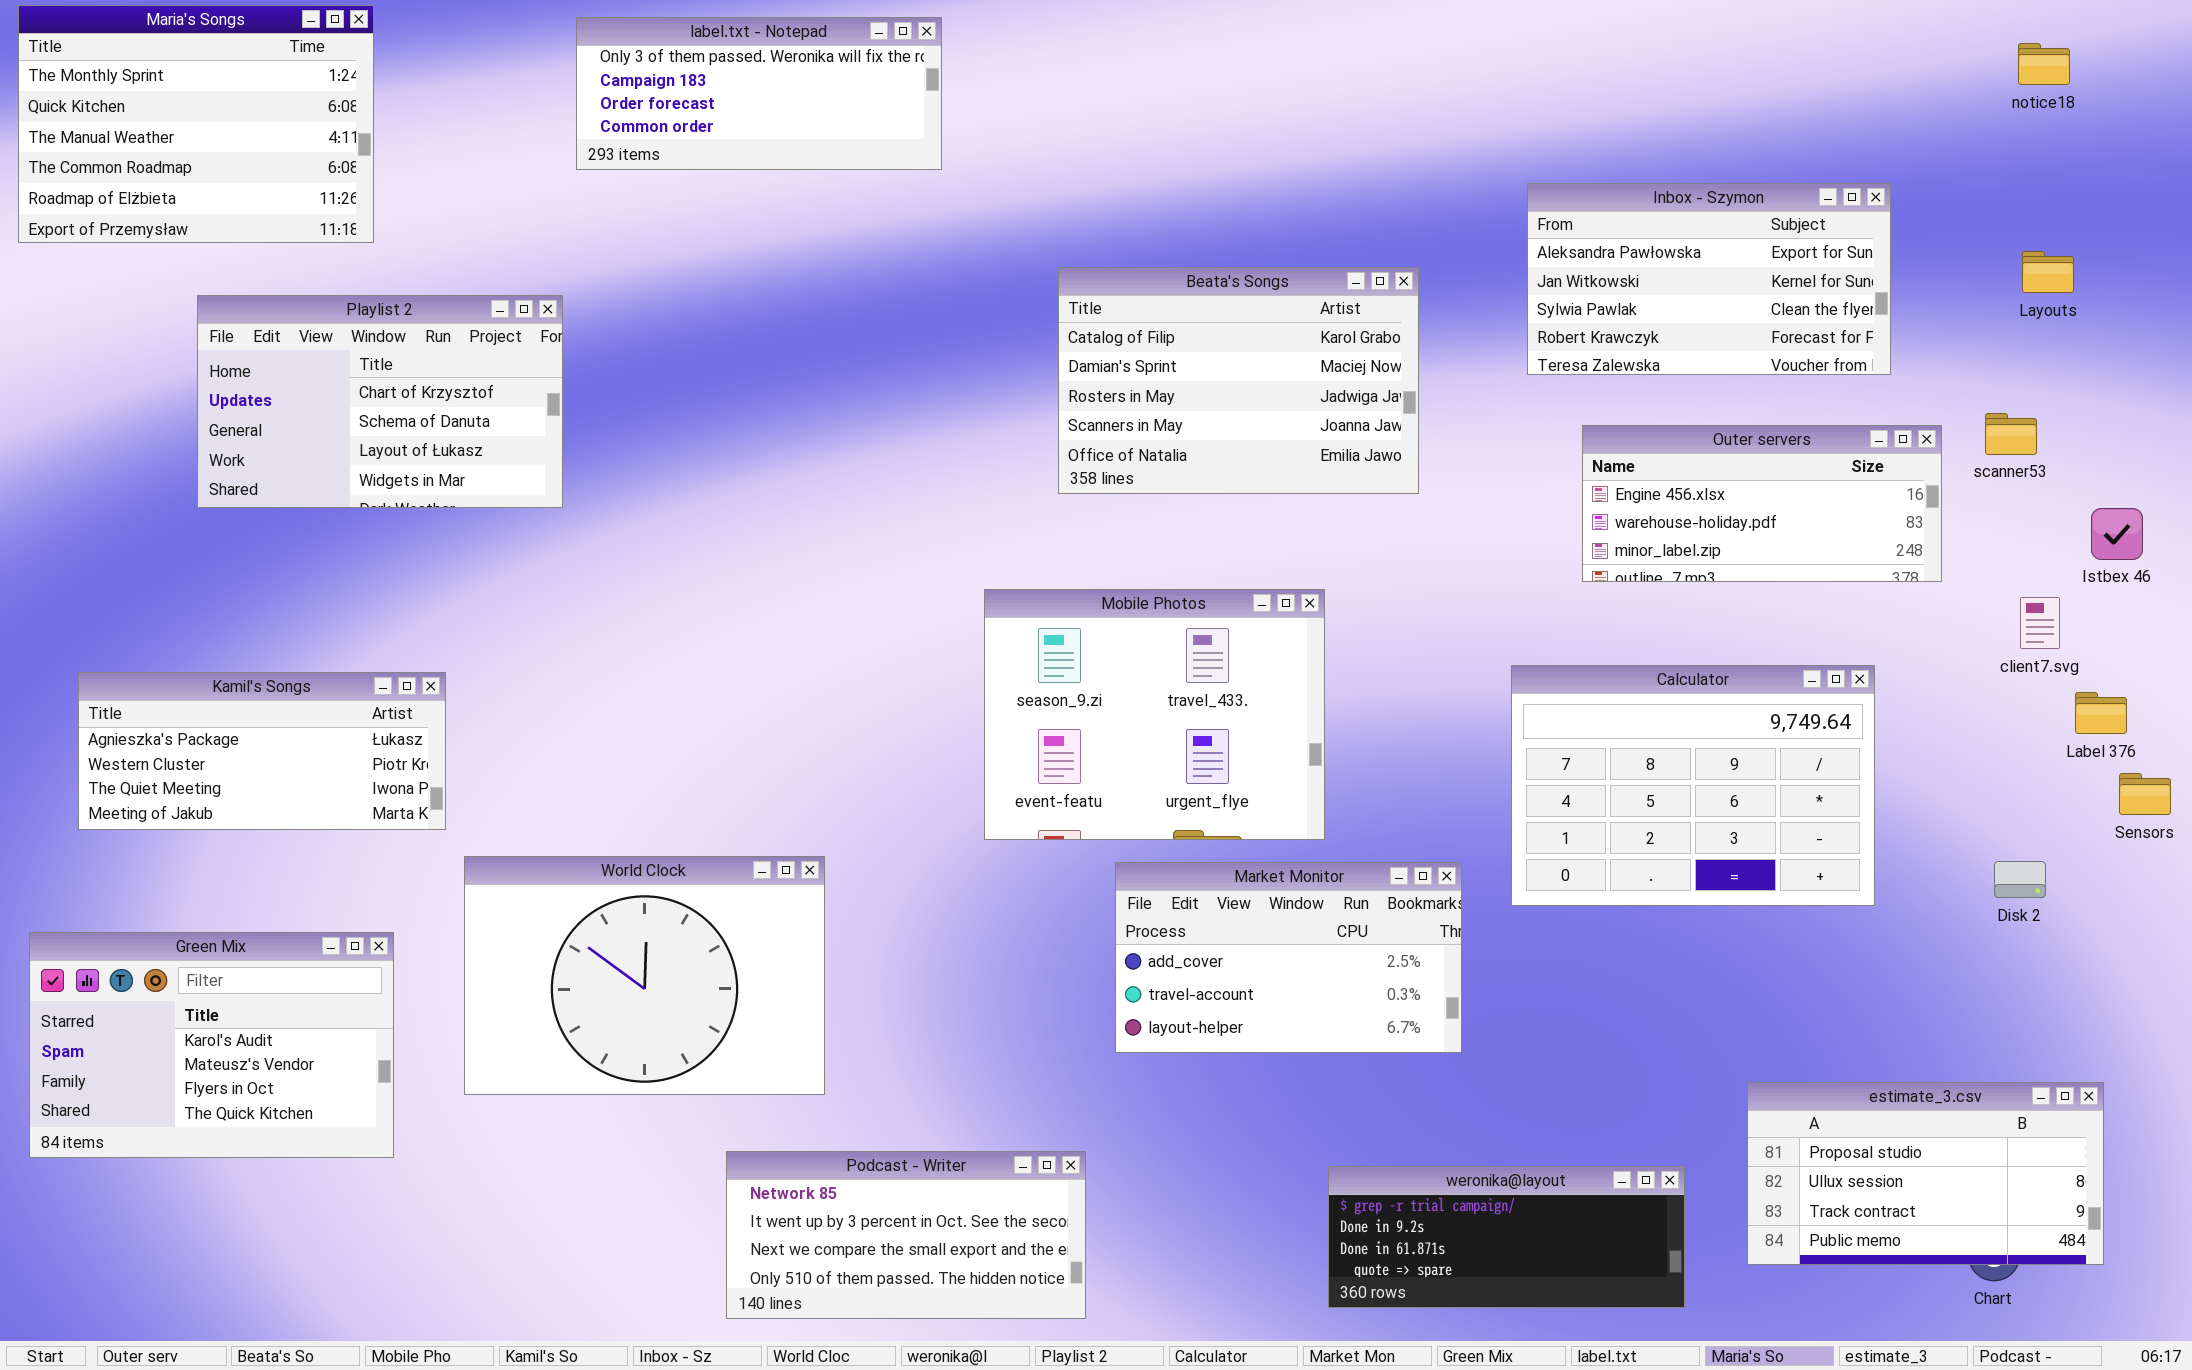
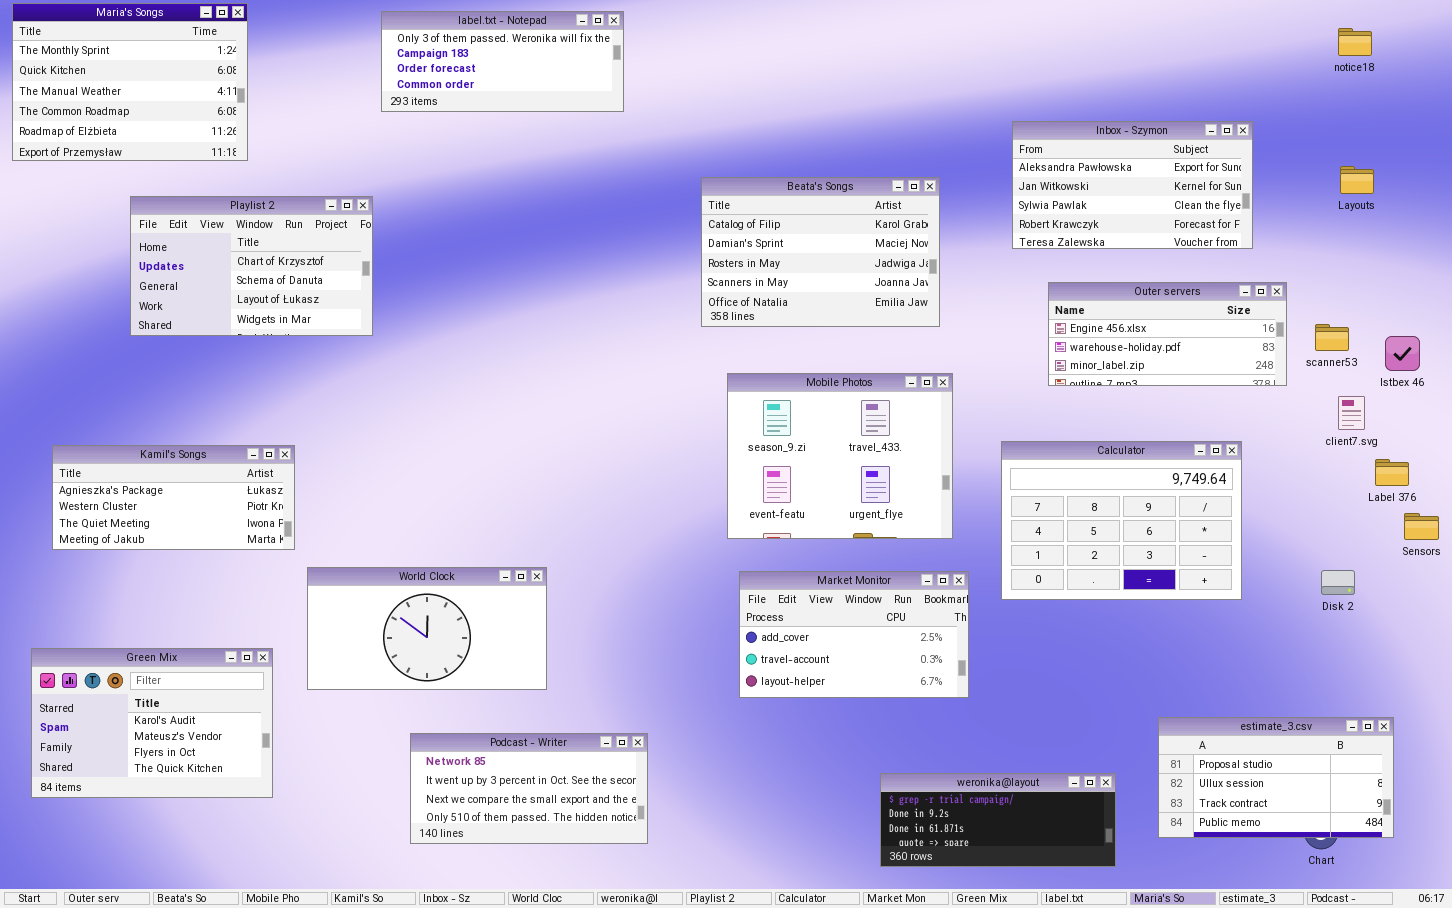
scanner53: [1985,413,2037,455] -> [1315,324,1349,351], moved
Mobile Photos: [984,589,1325,840] -> [727,373,953,539], moved
World Clock: [464,856,825,1095] -> [307,567,547,690], resized
Green Mix: [29,932,394,1158] -> [31,648,273,798], moved
Podcast - Writer: [726,1151,1086,1319] -> [410,733,648,844], moved

